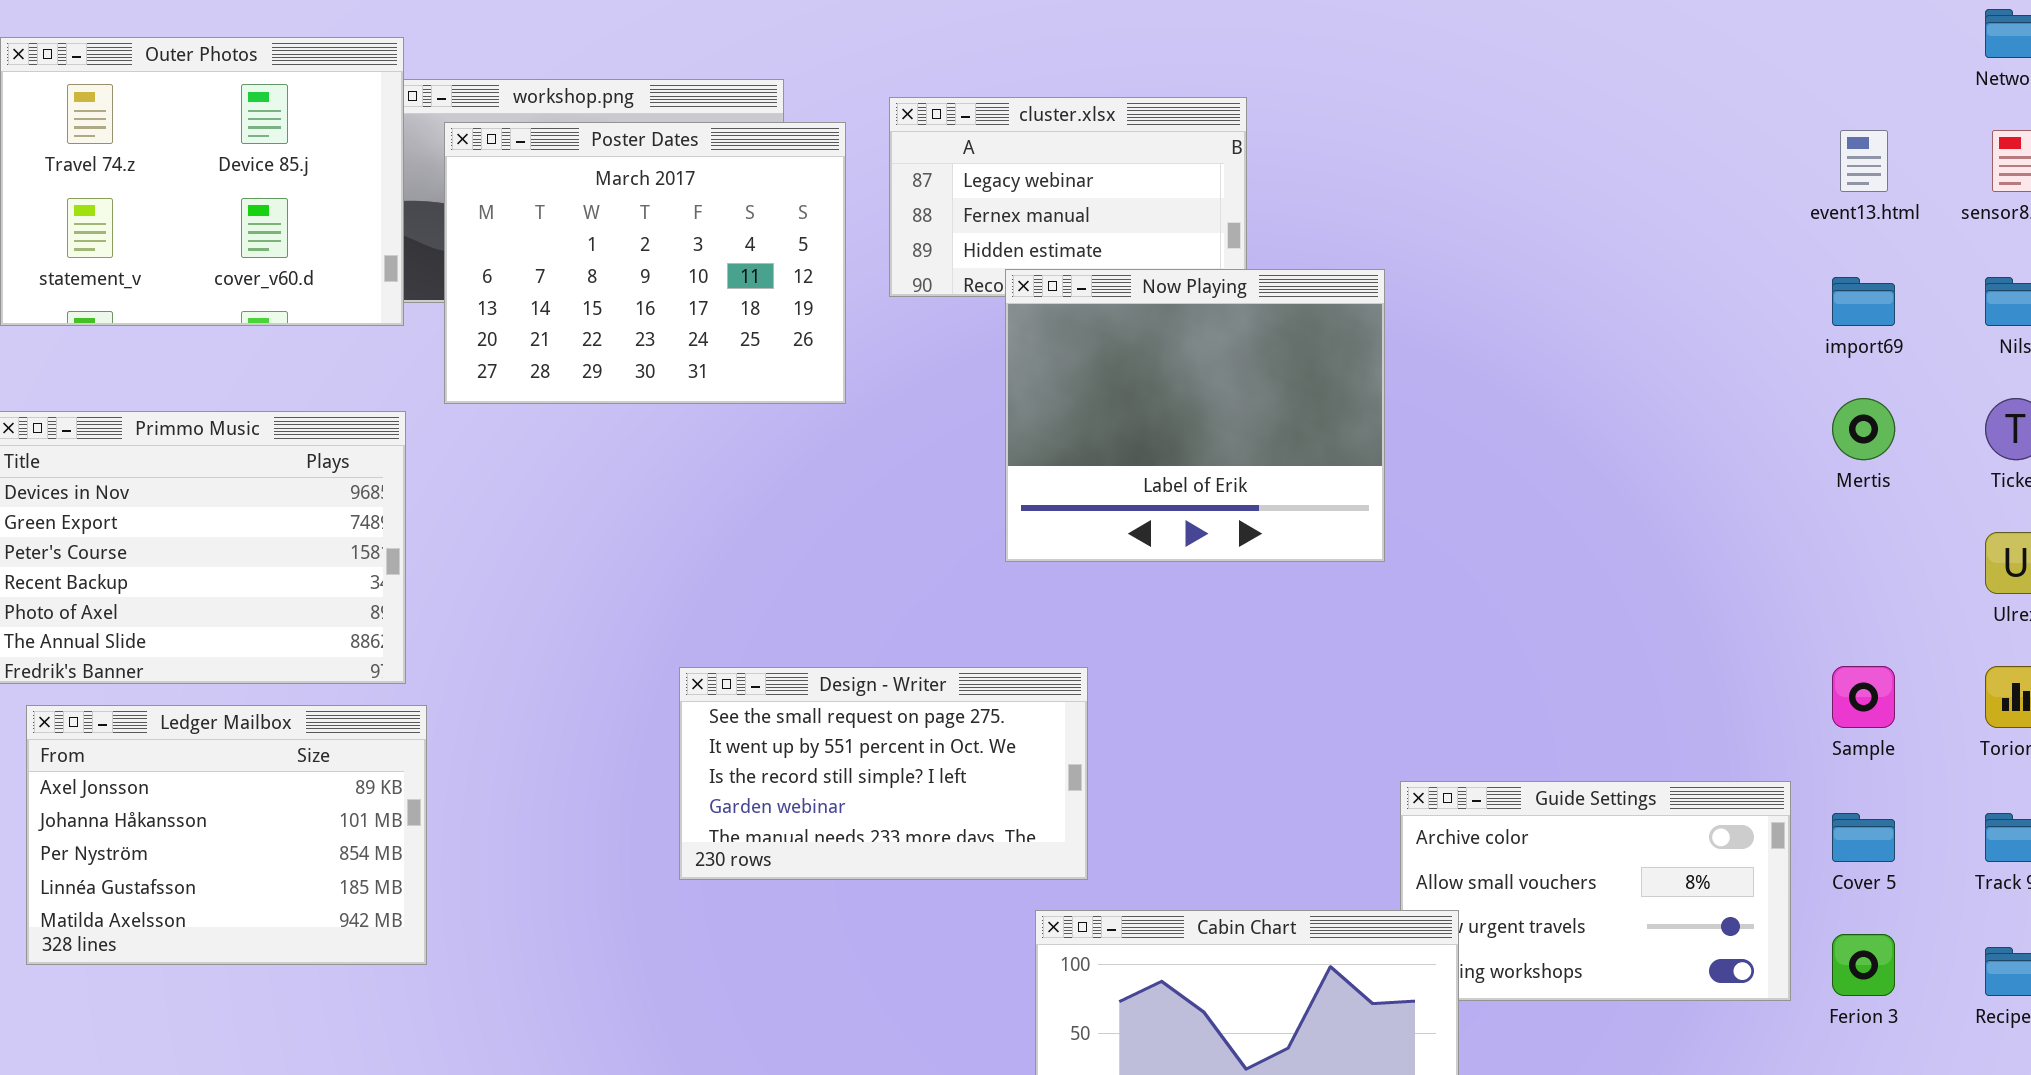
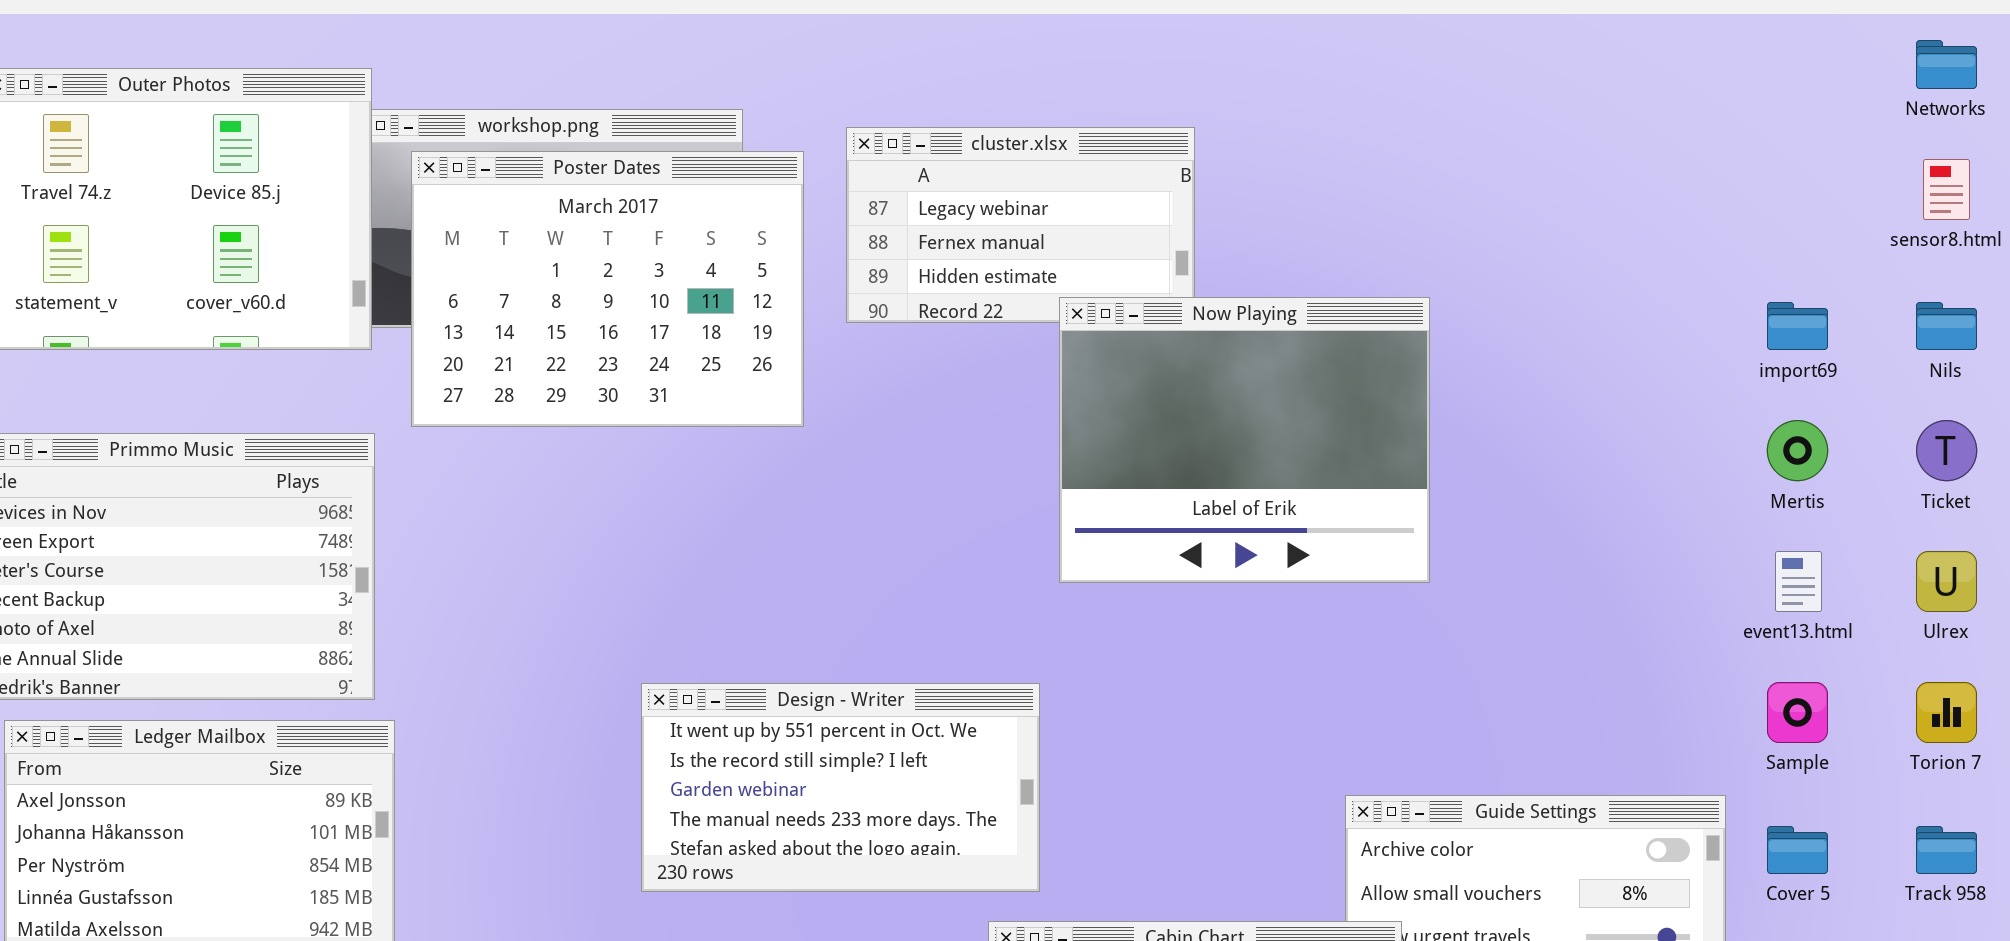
event13.html: [1840,130,1888,192] -> [1775,551,1822,612], moved
Now Playing: [1005,269,1385,562] -> [1059,297,1430,583], moved
Design - Writer: [679,667,1088,880] -> [641,683,1040,892], scrolled down 1 row

